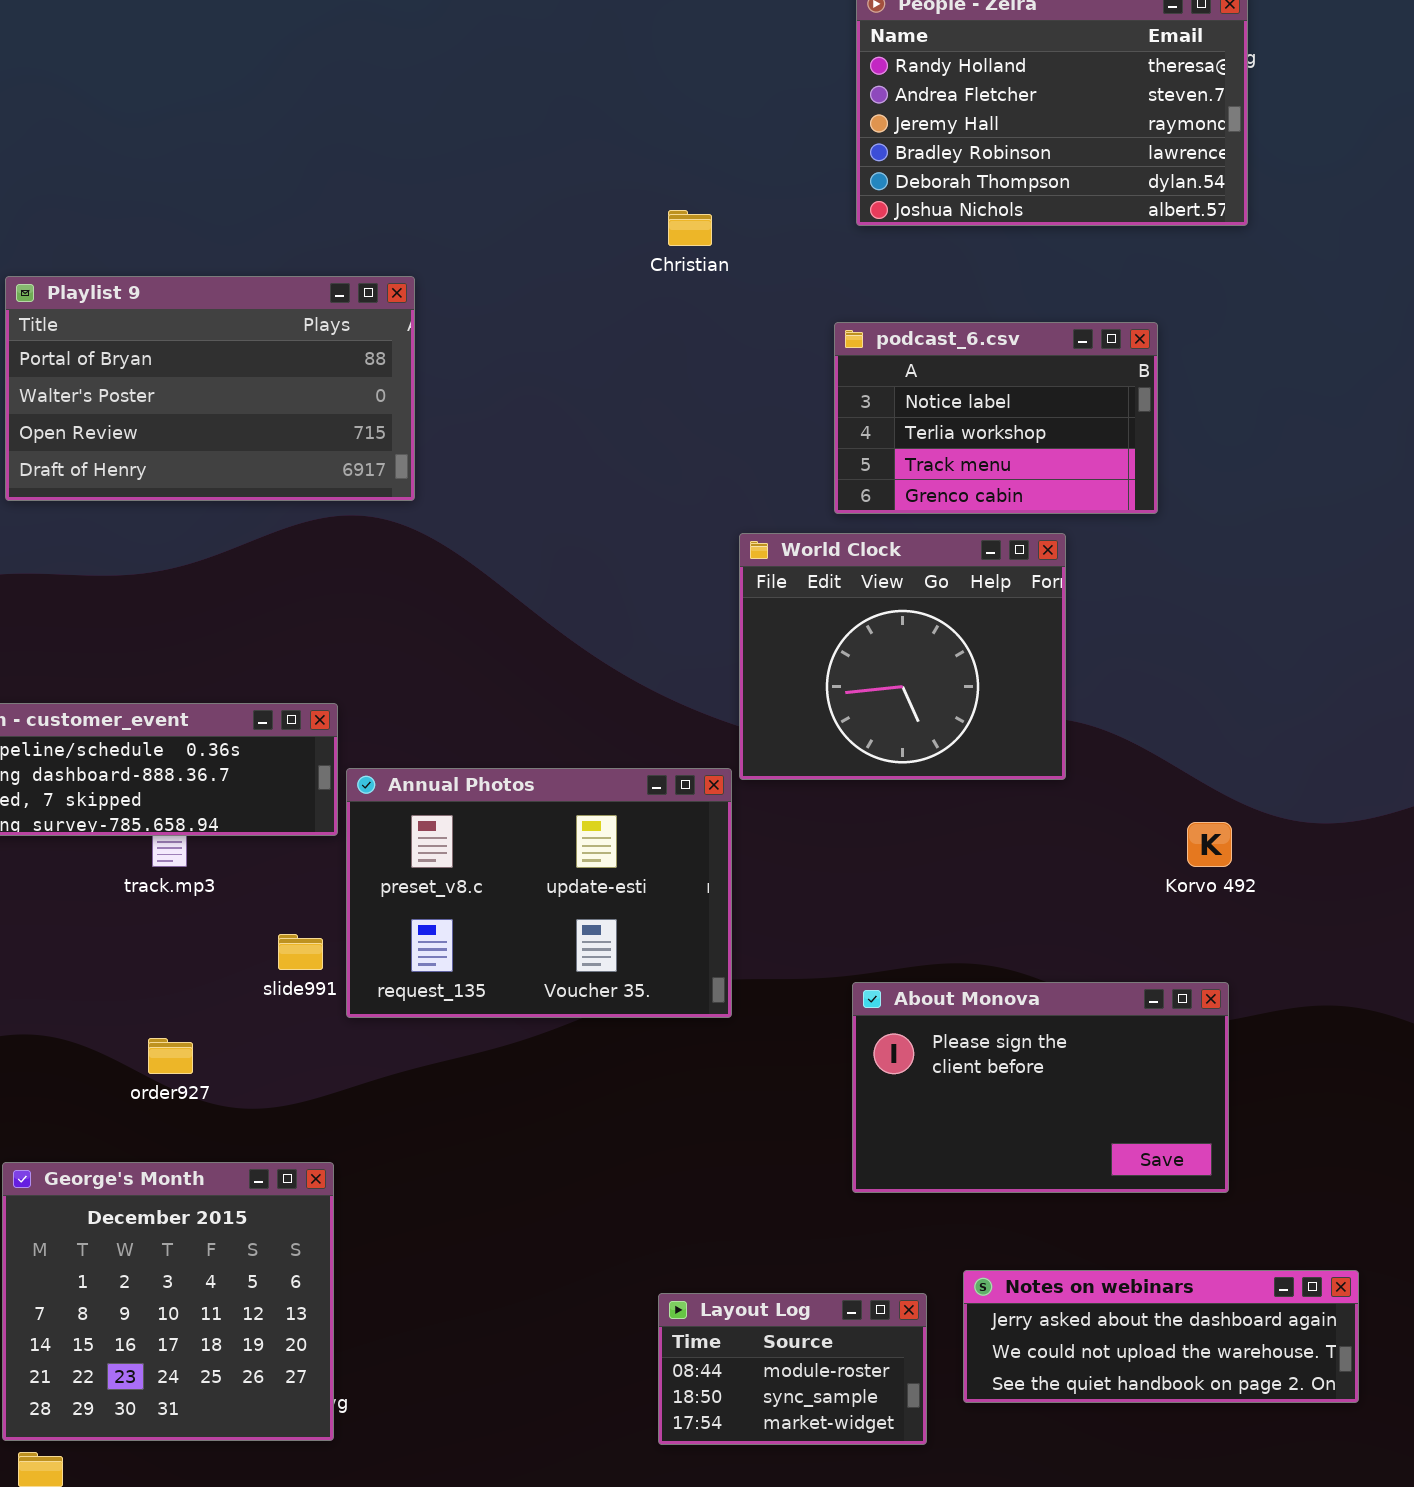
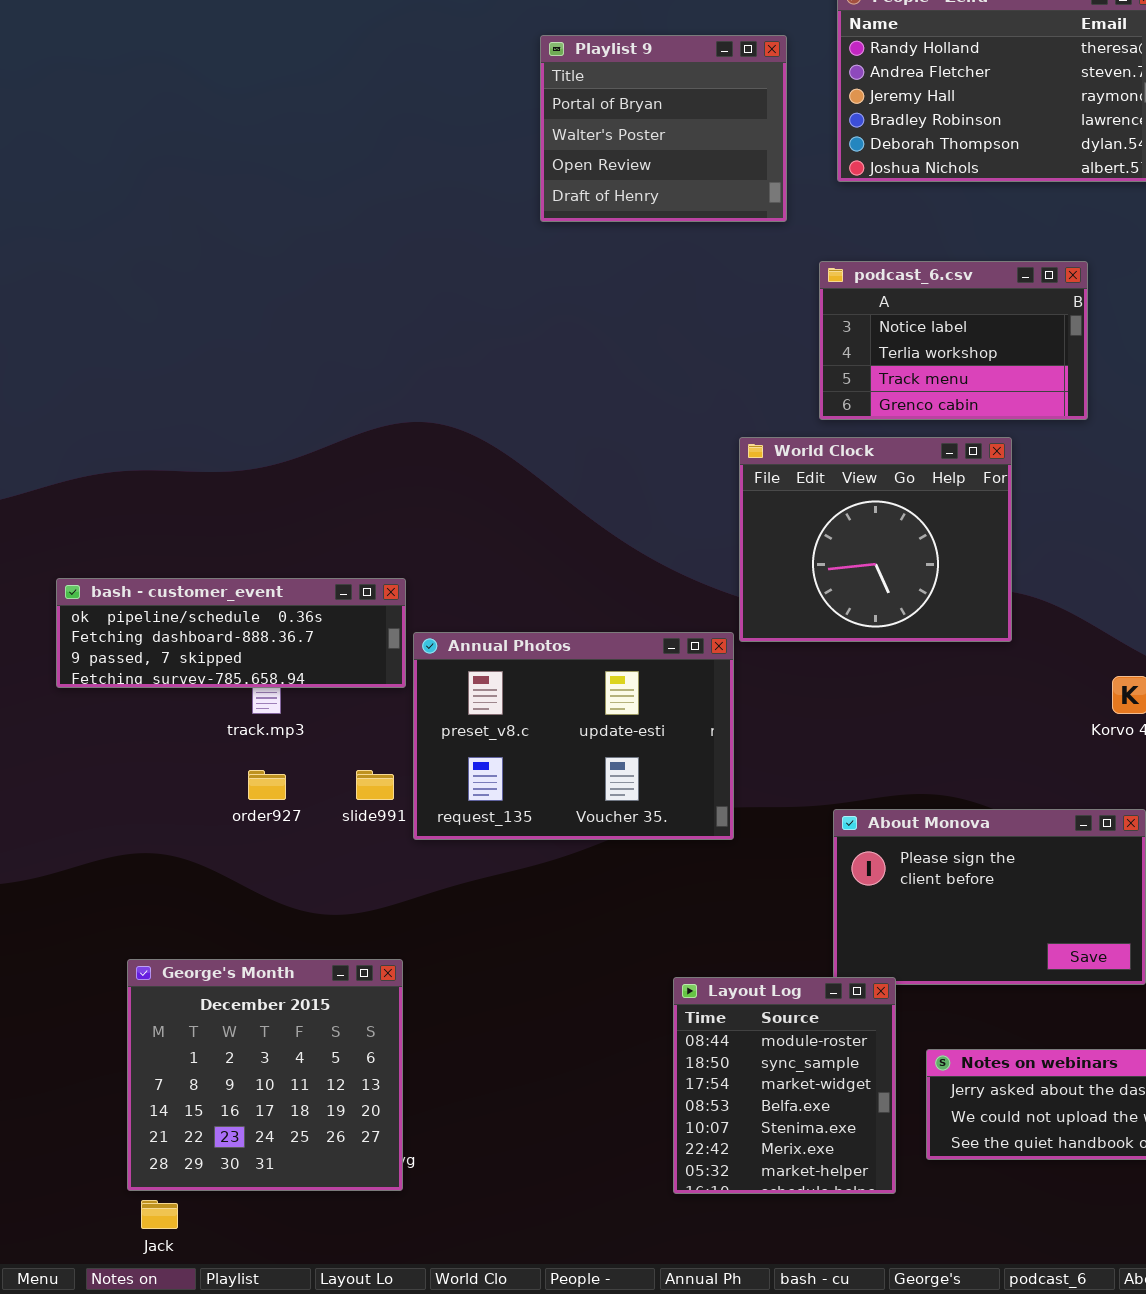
Playlist 9: [5,276,415,501] -> [540,35,787,222], moved, resized
order927: [148,1038,193,1074] -> [248,770,286,800], moved
Layout Log: [658,1293,927,1445] -> [673,977,896,1194], resized

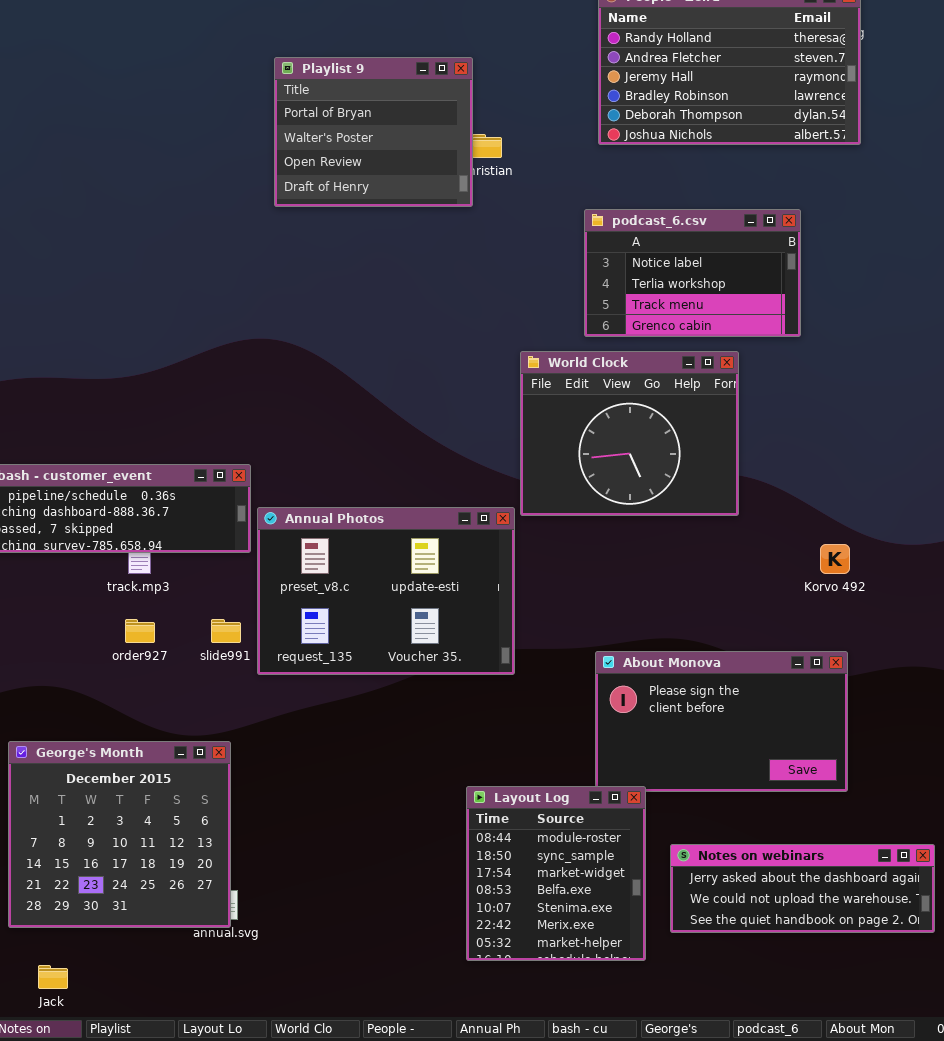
Playlist 9: [540,35,787,222] -> [274,57,473,207], moved
George's Month: [127,959,403,1191] -> [8,741,231,928], moved

